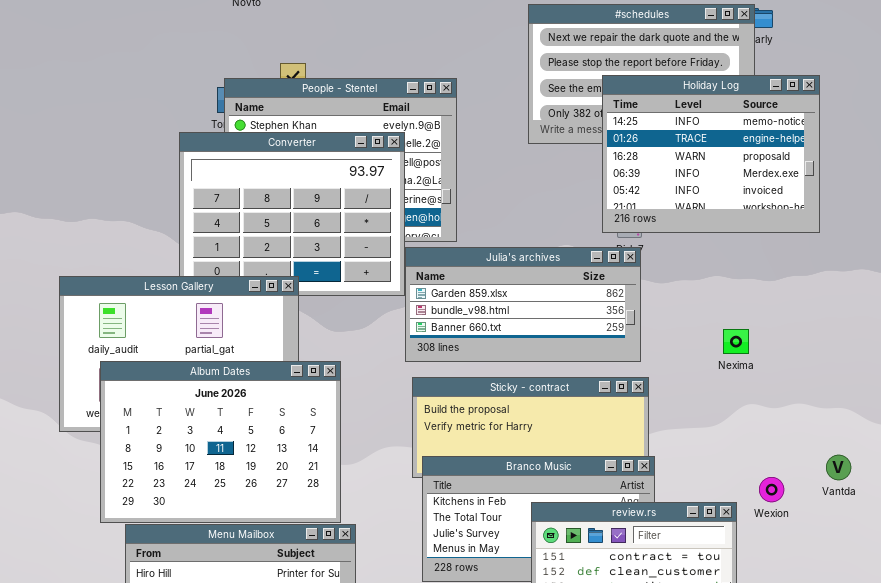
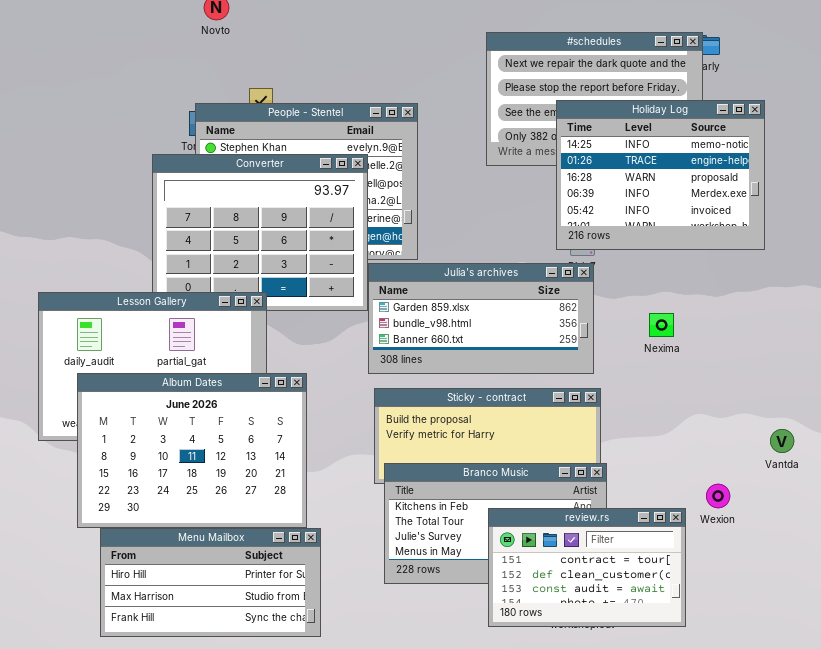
Nexima: [723,329,749,354] -> [649,313,674,337], moved
Vantda: [826,455,851,480] -> [770,429,794,453], moved

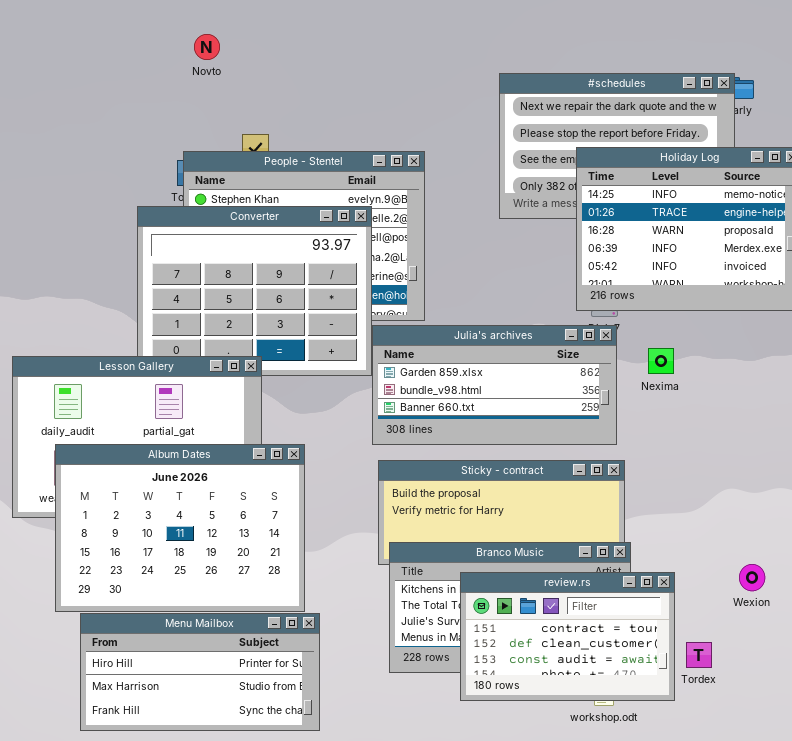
Nexima: [649,313,674,337] -> [648,348,674,374], moved
review.rs: [488,508,686,627] -> [460,572,675,701], moved

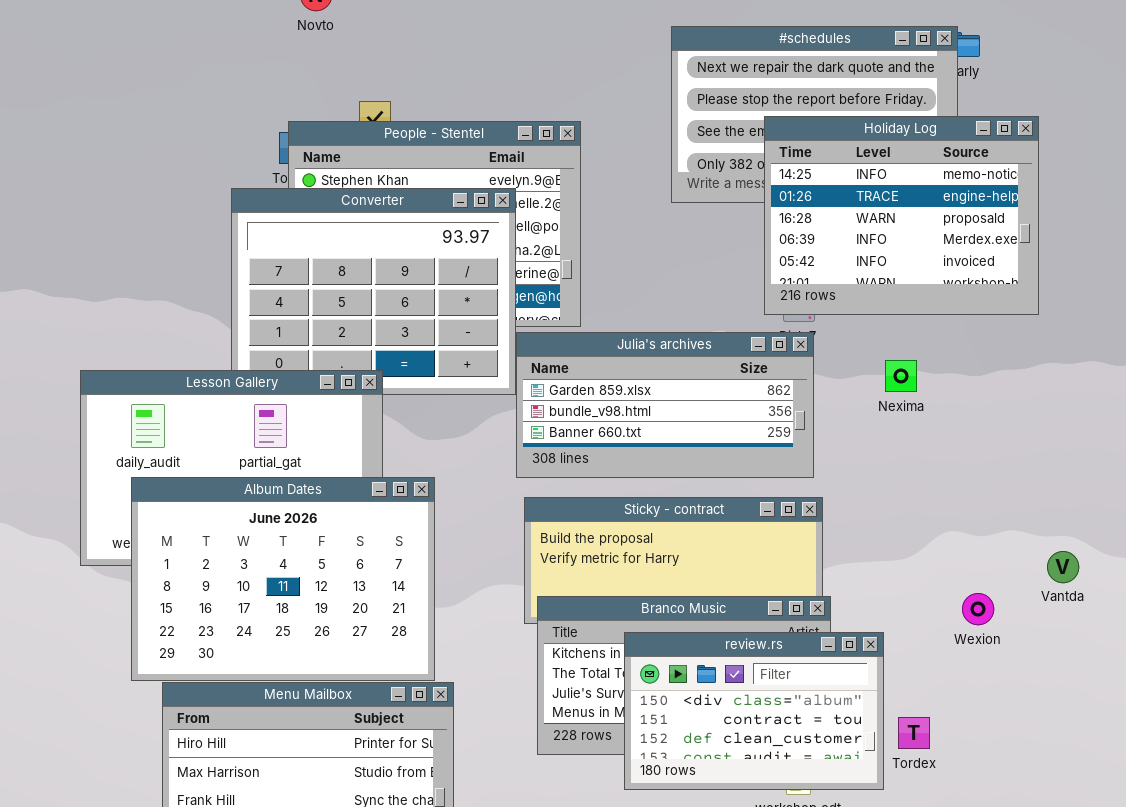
Nexima: [648,348,674,374] -> [885,360,917,392], moved
Wexion: [739,564,765,591] -> [962,593,994,625], moved
review.rs: [460,572,675,701] -> [624,632,884,790], scrolled up 1 row

